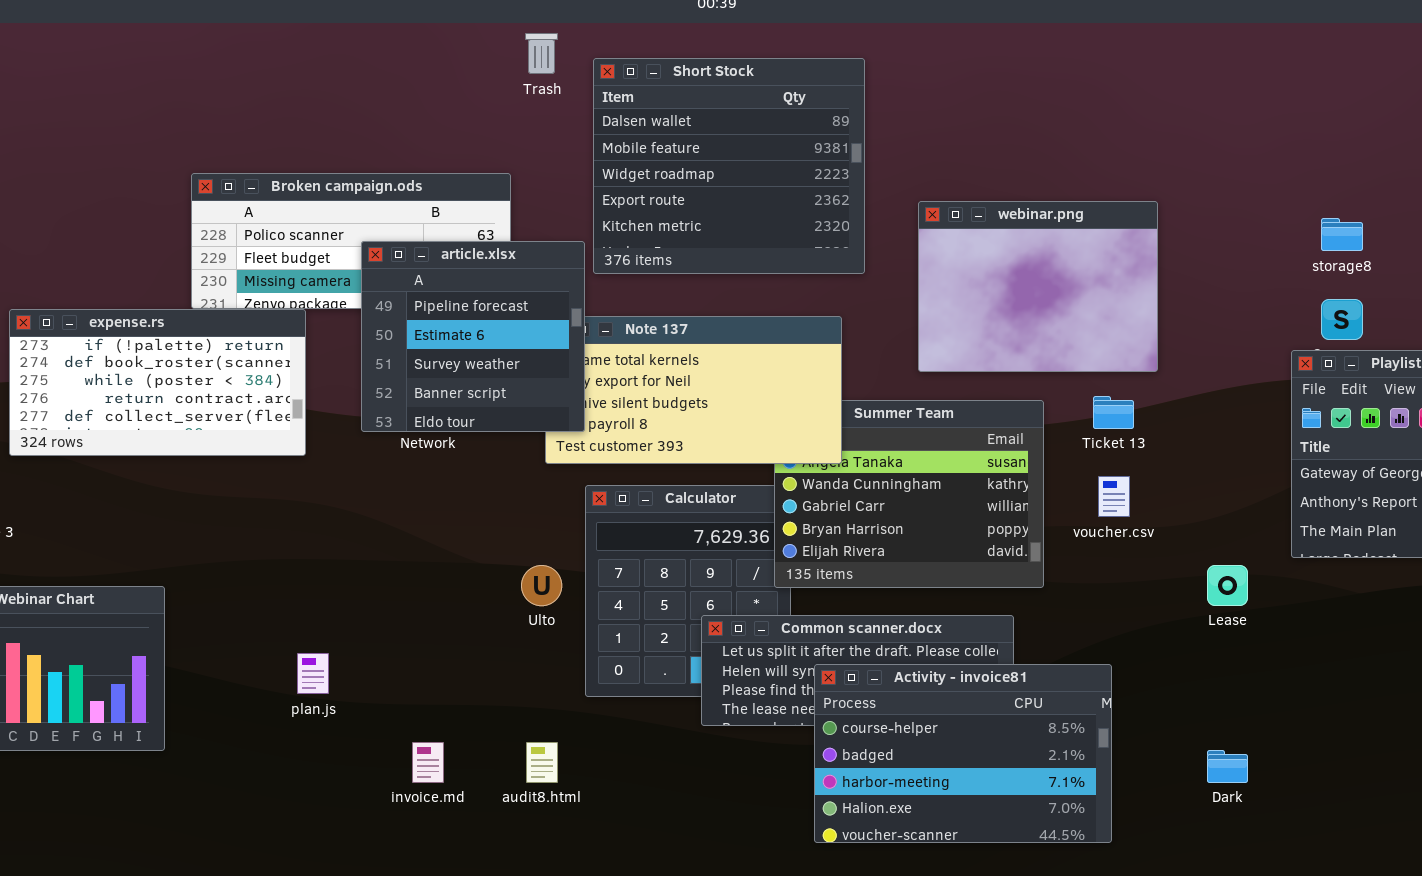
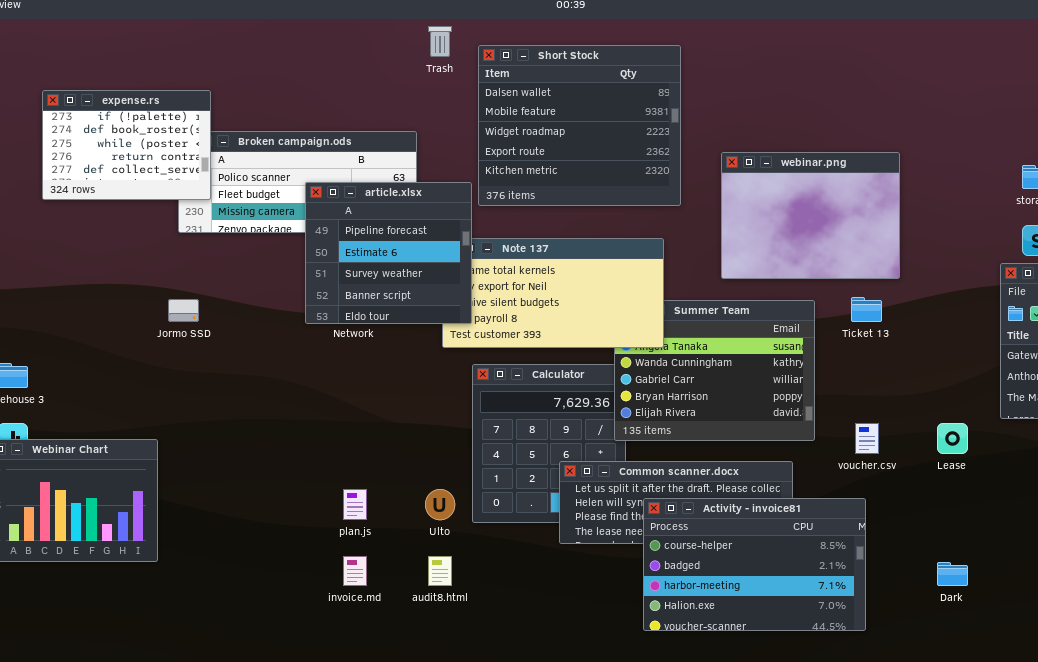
expense.rs: [9,309,306,456] -> [42,90,211,200], moved, resized
voucher.csv: [1098,476,1130,517] -> [855,423,879,454], moved
Ulto: [521,565,562,606] -> [425,489,455,520], moved
plan.js: [297,653,329,694] -> [343,489,367,520], moved

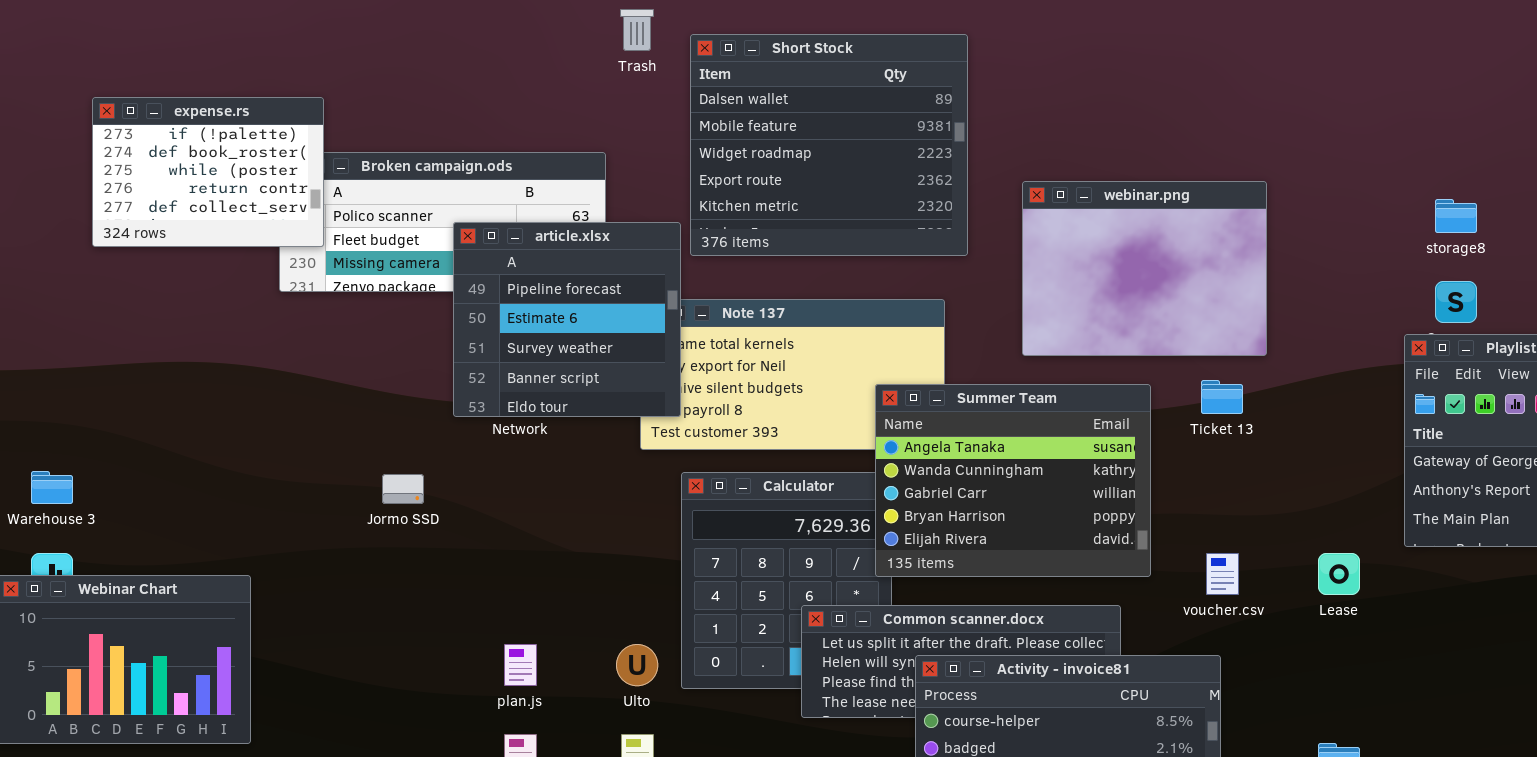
Jormo SSD: [168,299,199,322] -> [382,474,424,504], moved
Summer Team: [614,300,815,441] -> [875,384,1151,577], raised

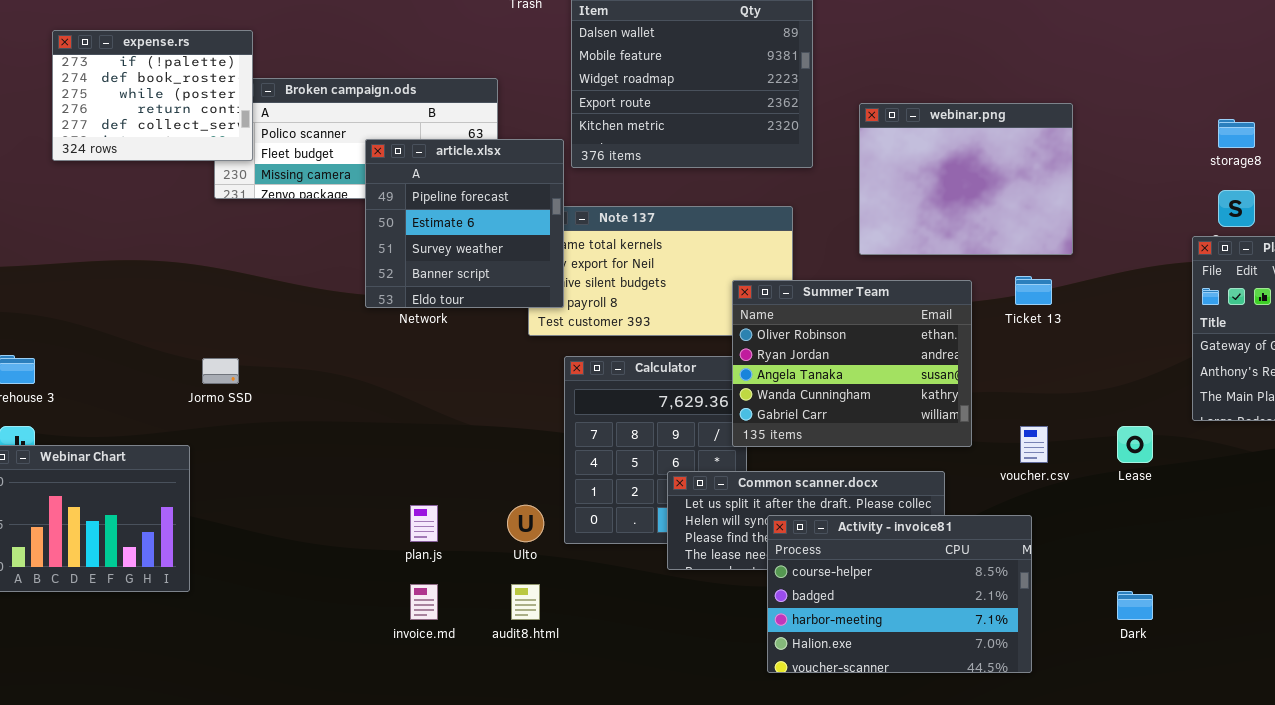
Summer Team: [875,384,1151,577] -> [732,280,972,447], scrolled up 2 rows
Jormo SSD: [382,474,424,504] -> [202,358,239,384], moved

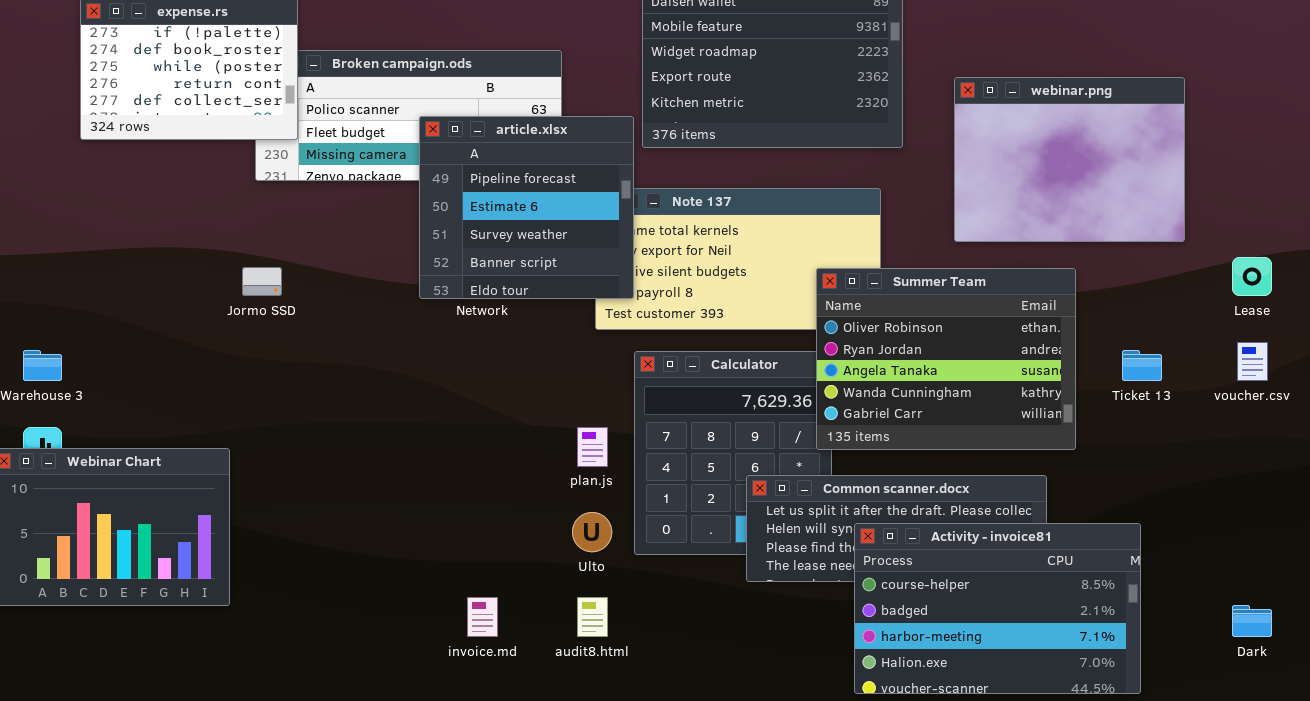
Ticket 13: [1015,276,1052,305] -> [1122,350,1162,381], moved
Jormo SSD: [202,358,239,384] -> [242,267,282,296], moved
voucher.csv: [1020,426,1048,463] -> [1237,342,1268,381], moved
Lease: [1117,426,1153,463] -> [1232,257,1272,296], moved
plan.js: [410,505,438,542] -> [577,427,608,467], moved

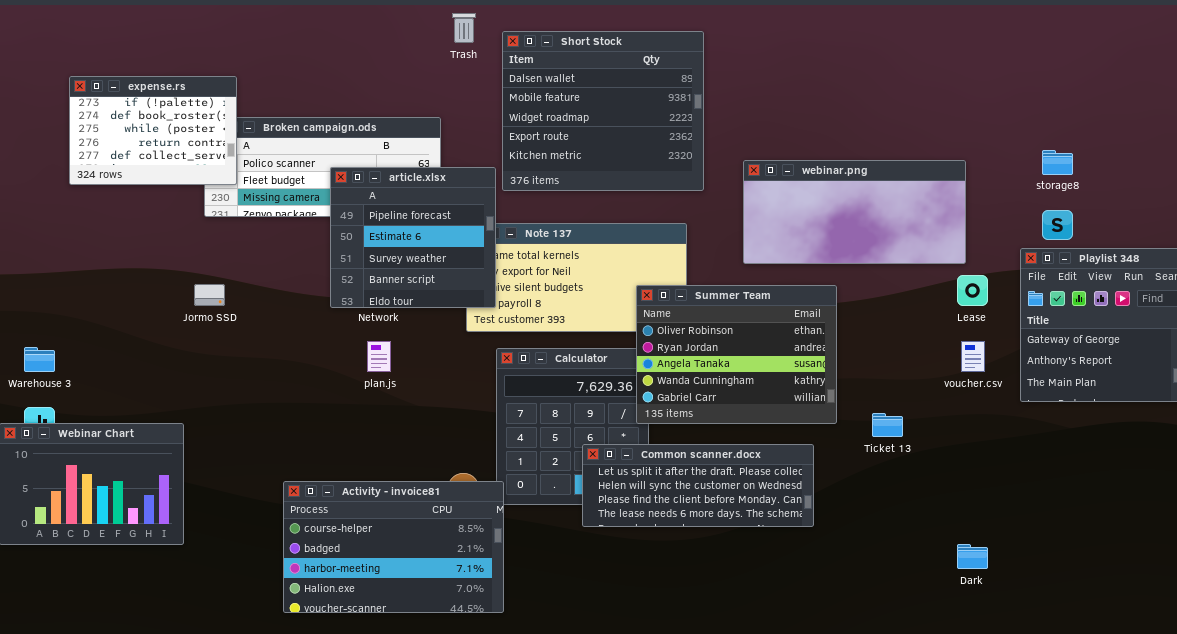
webinar.png: [954,77,1185,242] -> [743,160,966,264], resized
Ticket 13: [1122,350,1162,381] -> [872,413,903,437], moved
plan.js: [577,427,608,467] -> [367,341,391,372], moved
Activity - invoice81: [854,523,1141,694] -> [283,481,504,613], moved

